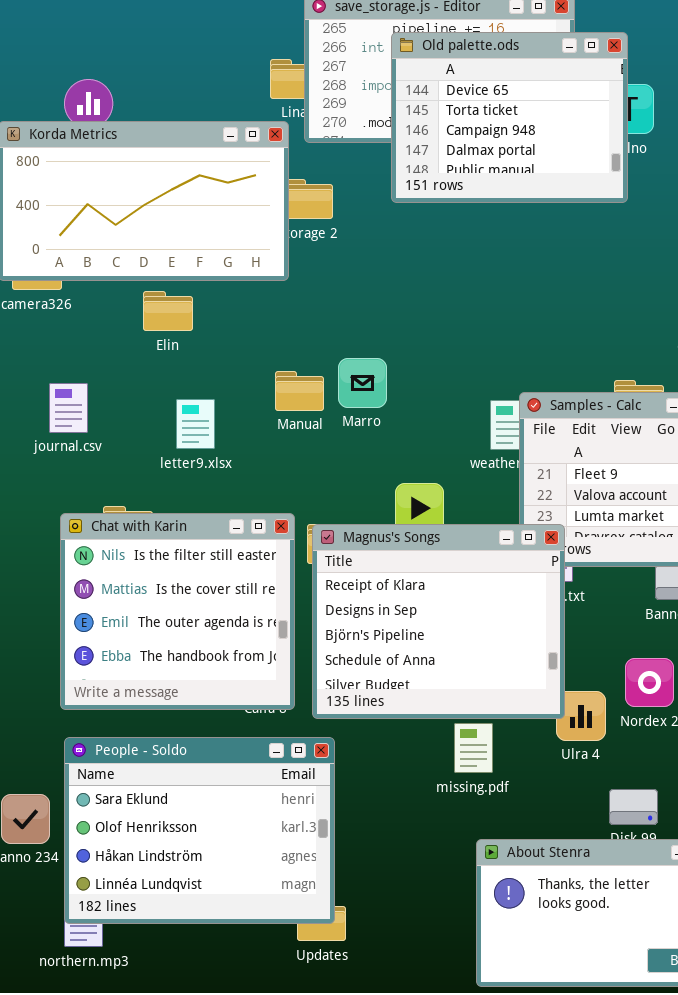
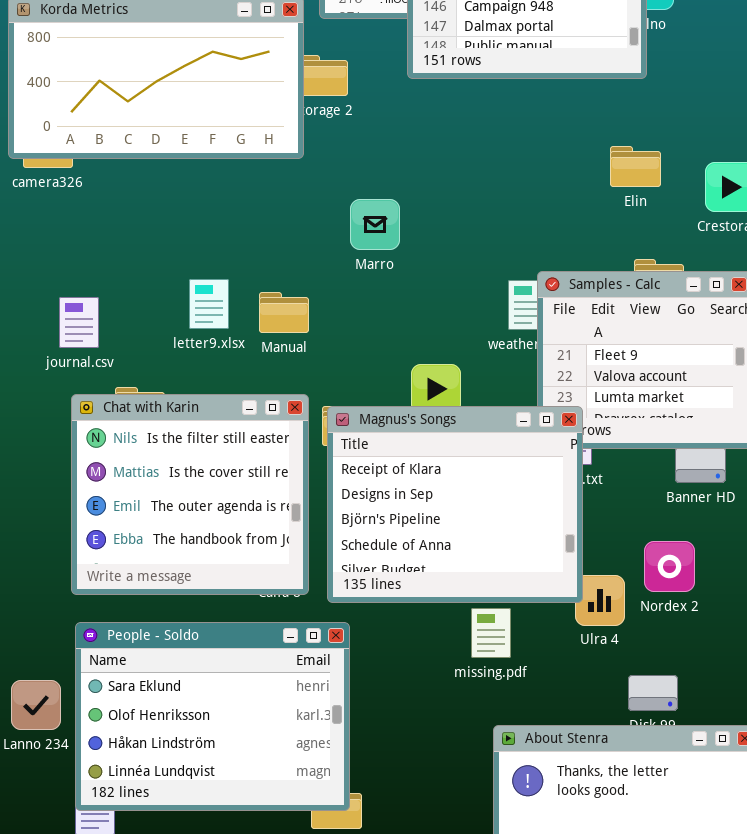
Elin: [143,291,193,331] -> [610,146,661,187], moved
Marro: [338,358,387,408] -> [350,199,400,250], moved
Manual: [275,371,324,411] -> [259,292,309,333], moved
journal.csv: [49,383,88,433] -> [59,297,99,348], moved

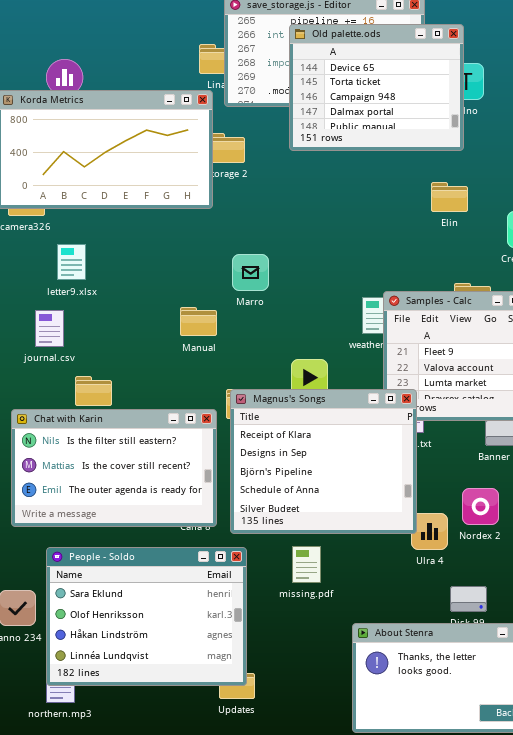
Elin: [610,146,661,187] -> [431,182,468,212], moved
Marro: [350,199,400,250] -> [232,254,269,291], moved
letter9.xlsx: [189,279,229,329] -> [57,244,86,280], moved
Chat with Karin: [71,394,309,595] -> [11,409,217,527], resized
missing.pdf: [471,608,511,658] -> [292,546,321,583], moved

